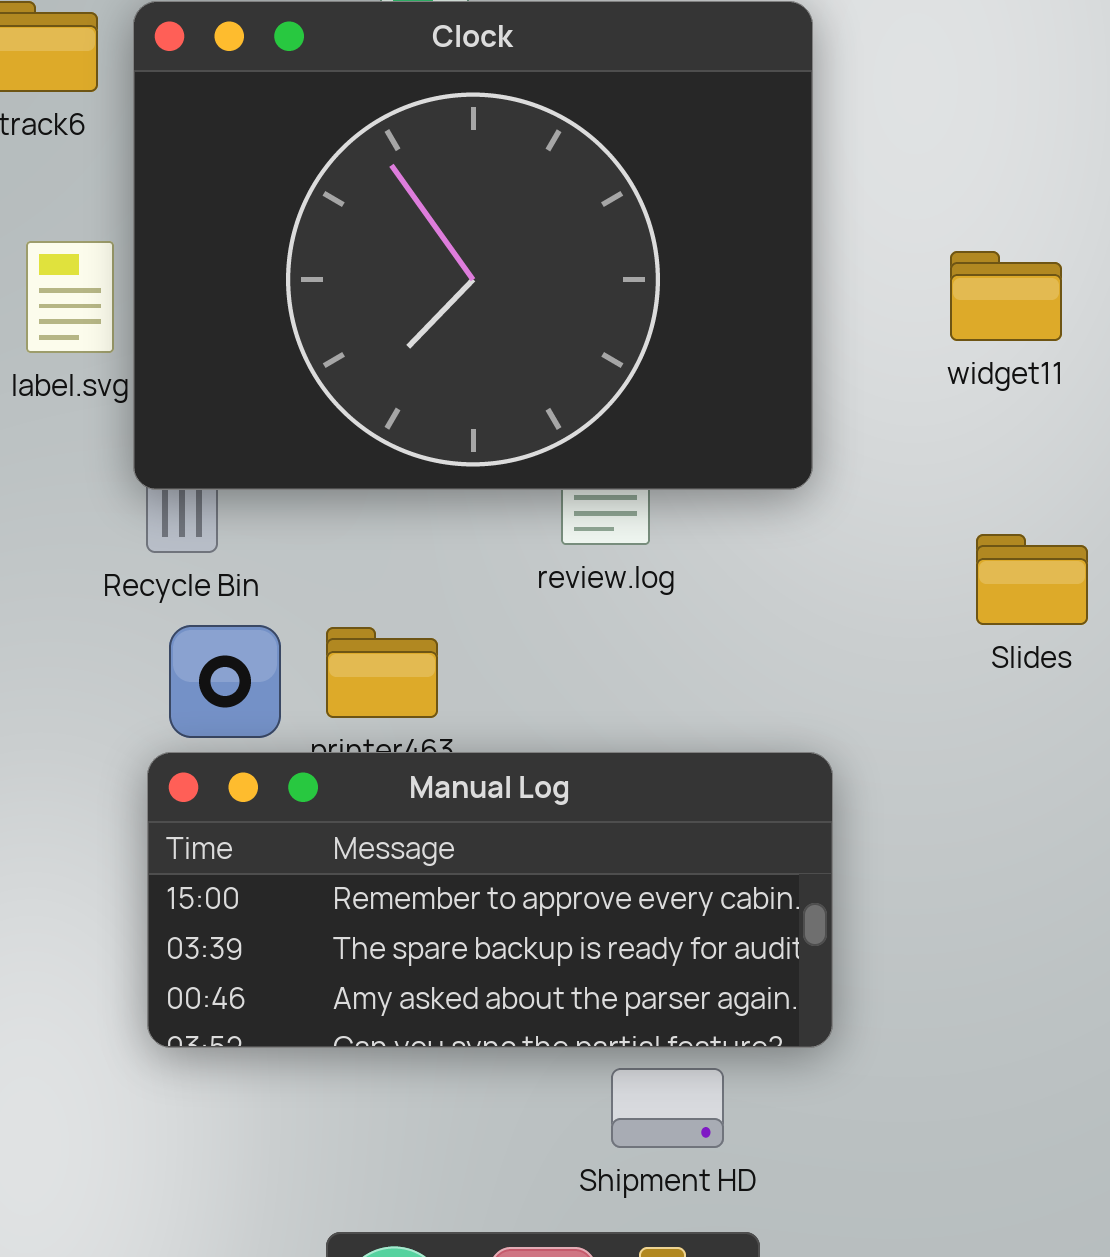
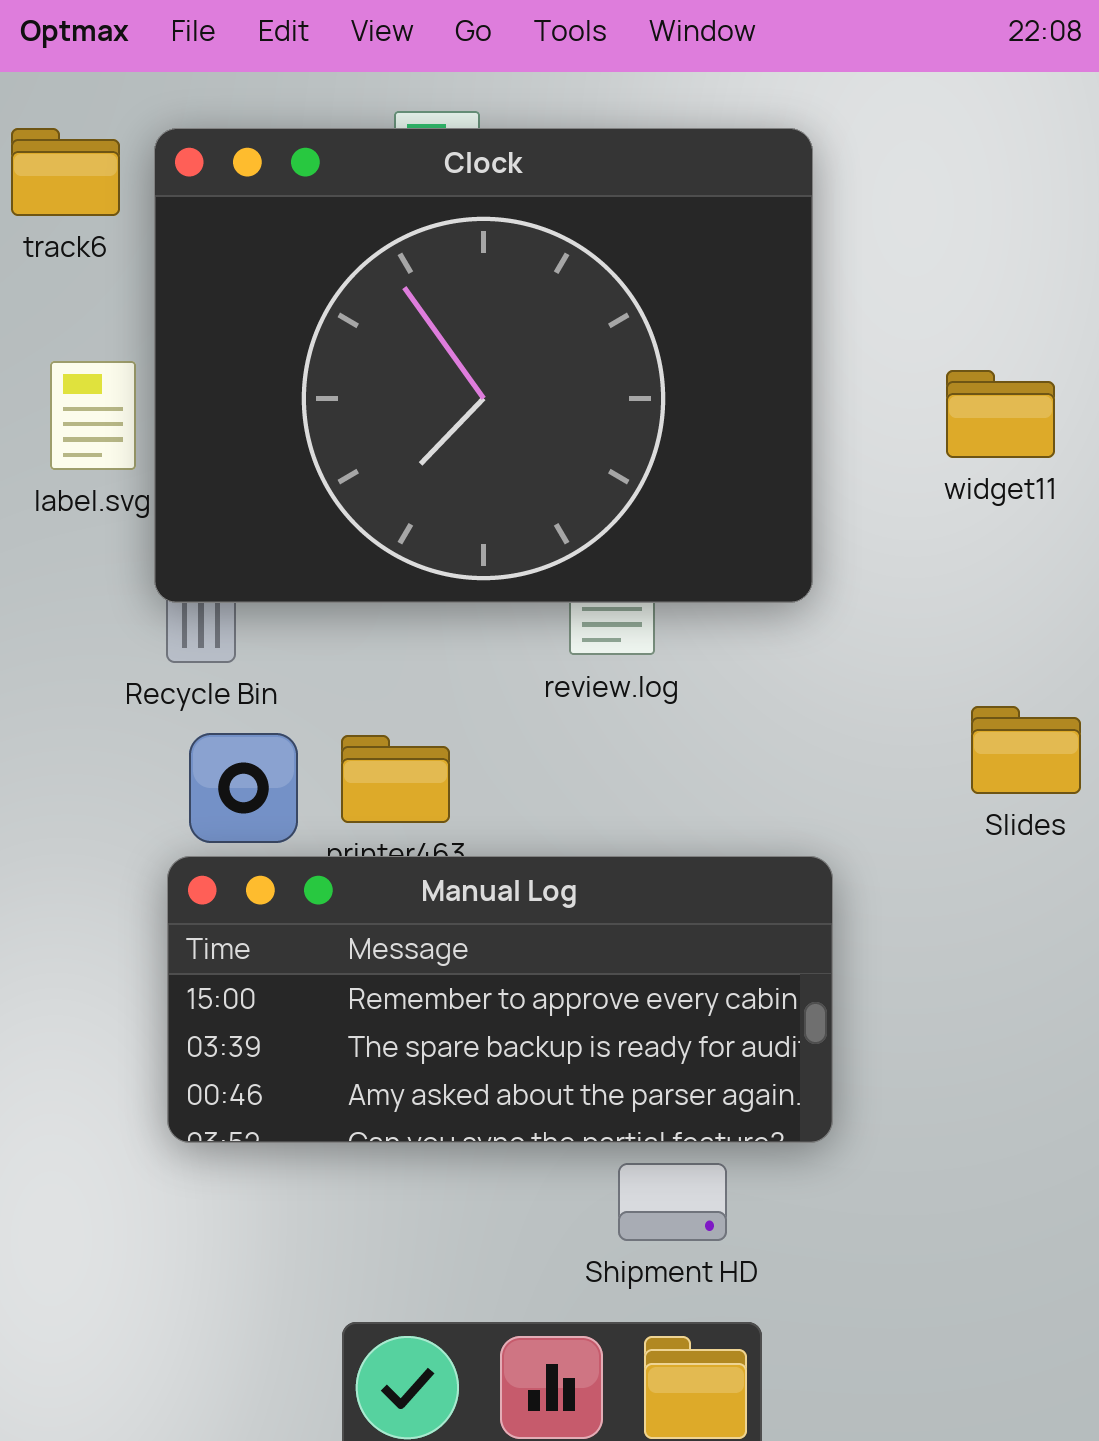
Slides: [976,534,1088,625] -> [971,706,1081,794], moved

